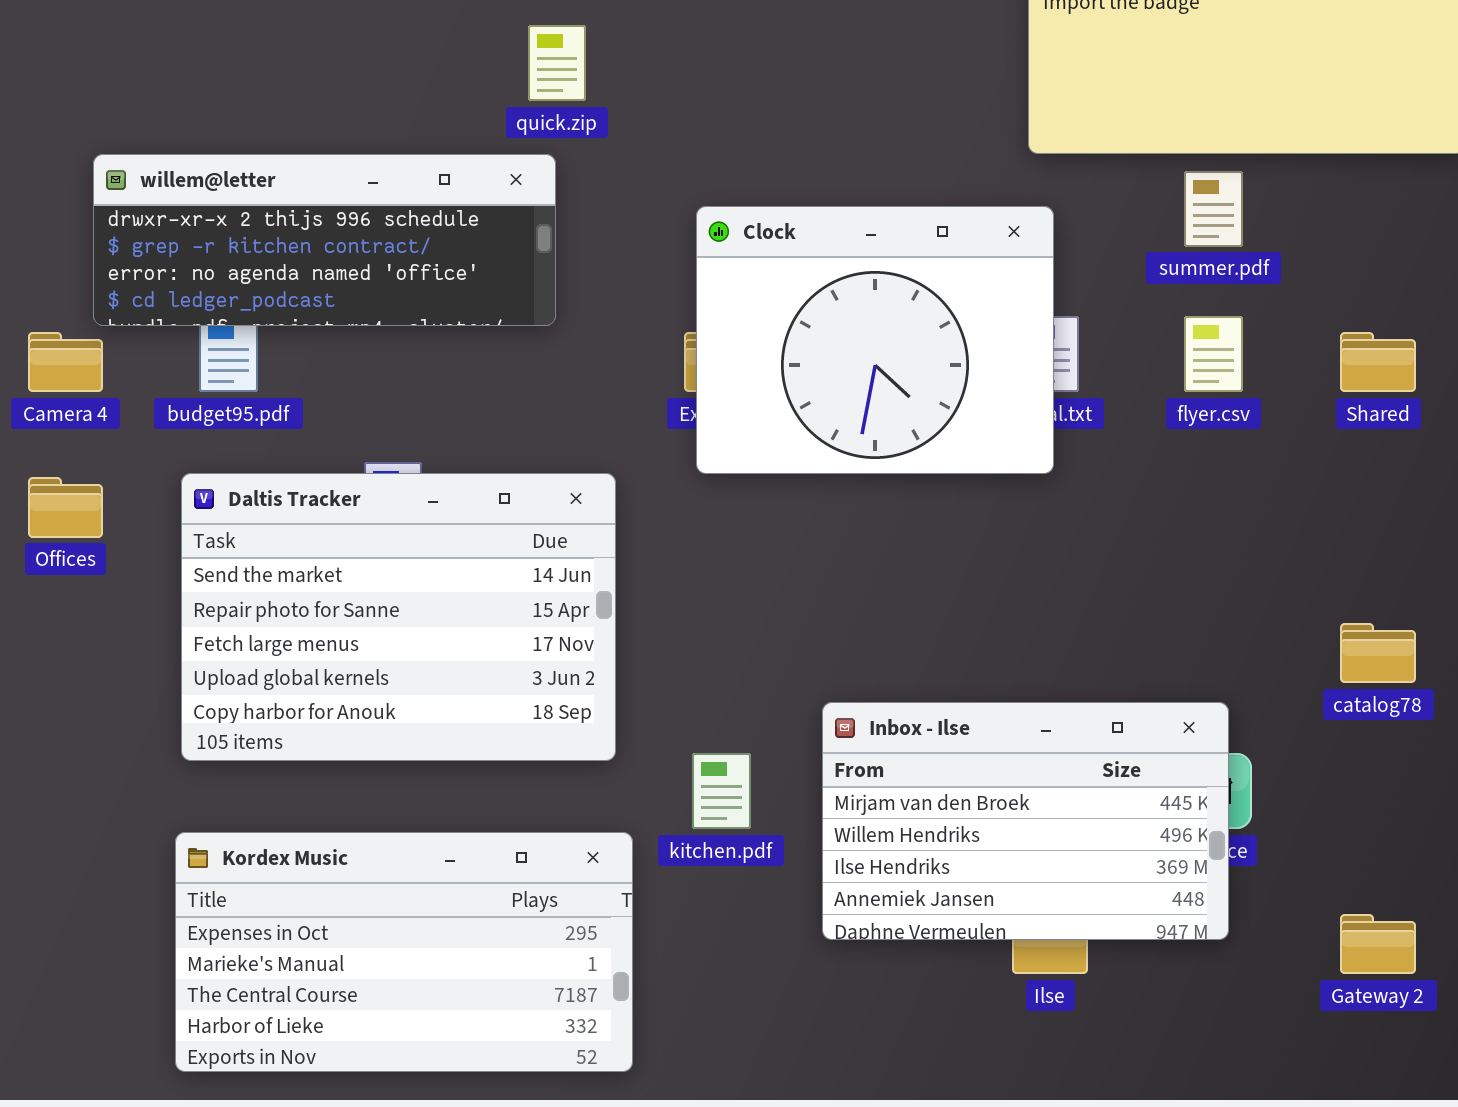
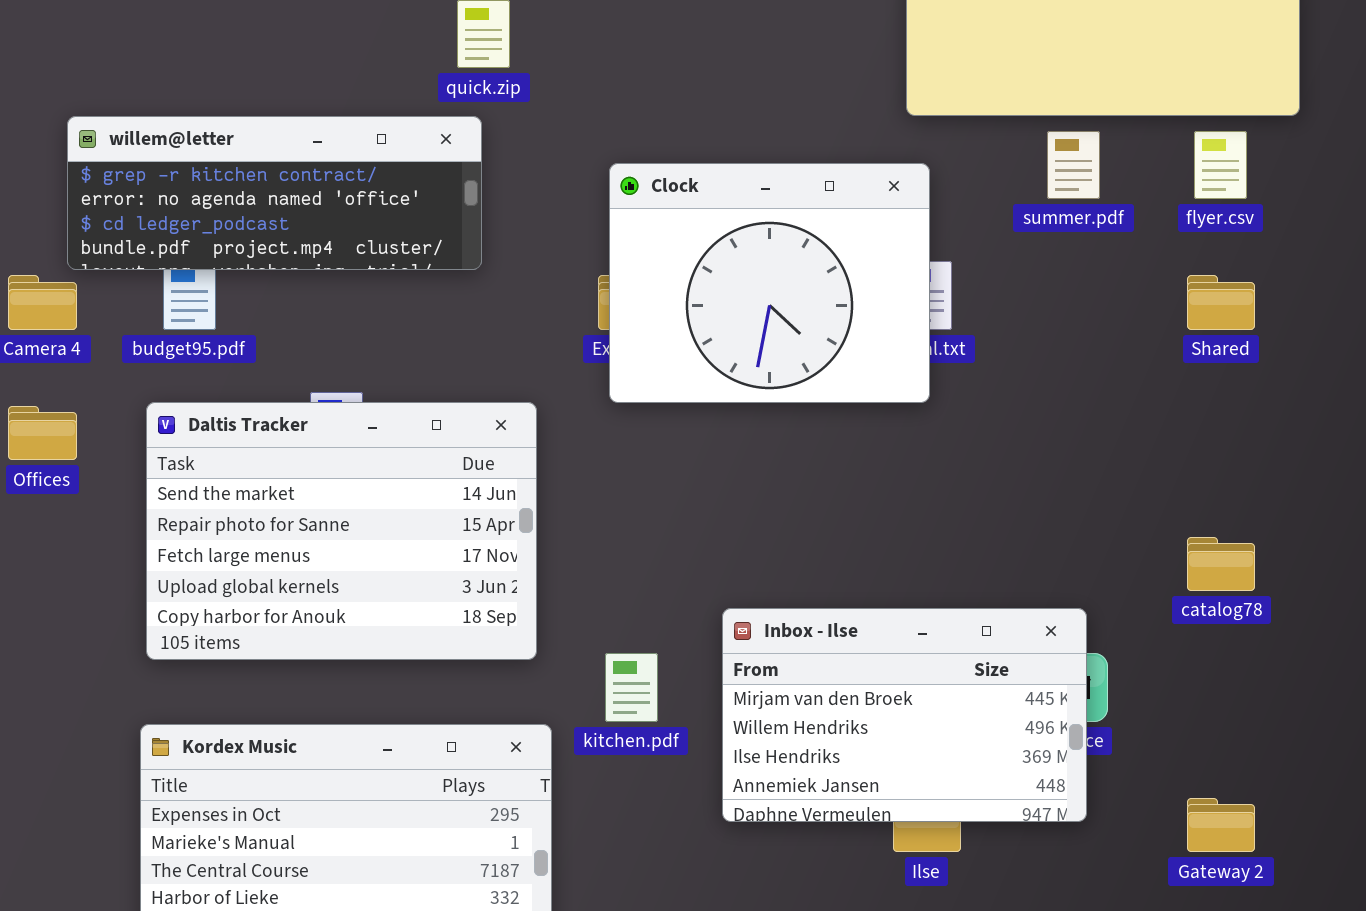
willem@letter: [93,154,556,326] -> [67,116,482,270], scrolled down 1 row
flyer.csv: [1184,316,1243,392] -> [1194,131,1247,199], moved

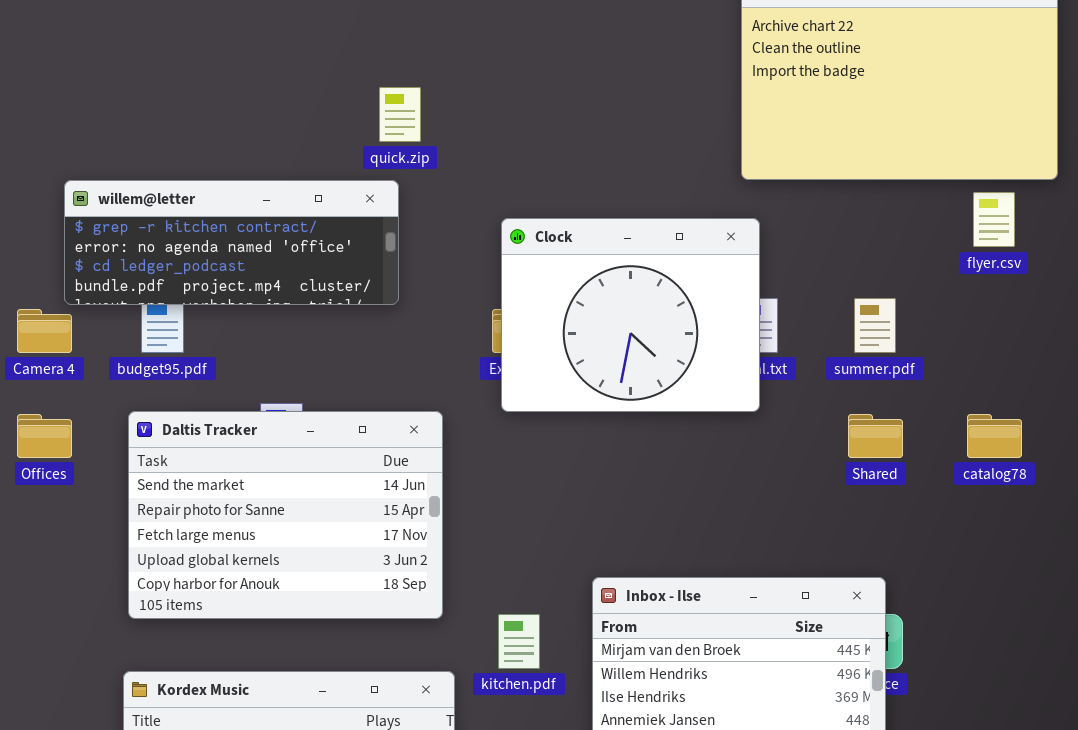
summer.pdf: [1047,131,1100,199] -> [854,298,896,353], moved
Shared: [1187,275,1255,330] -> [848,414,903,458], moved
catalog78: [1187,537,1255,591] -> [967,414,1022,458], moved

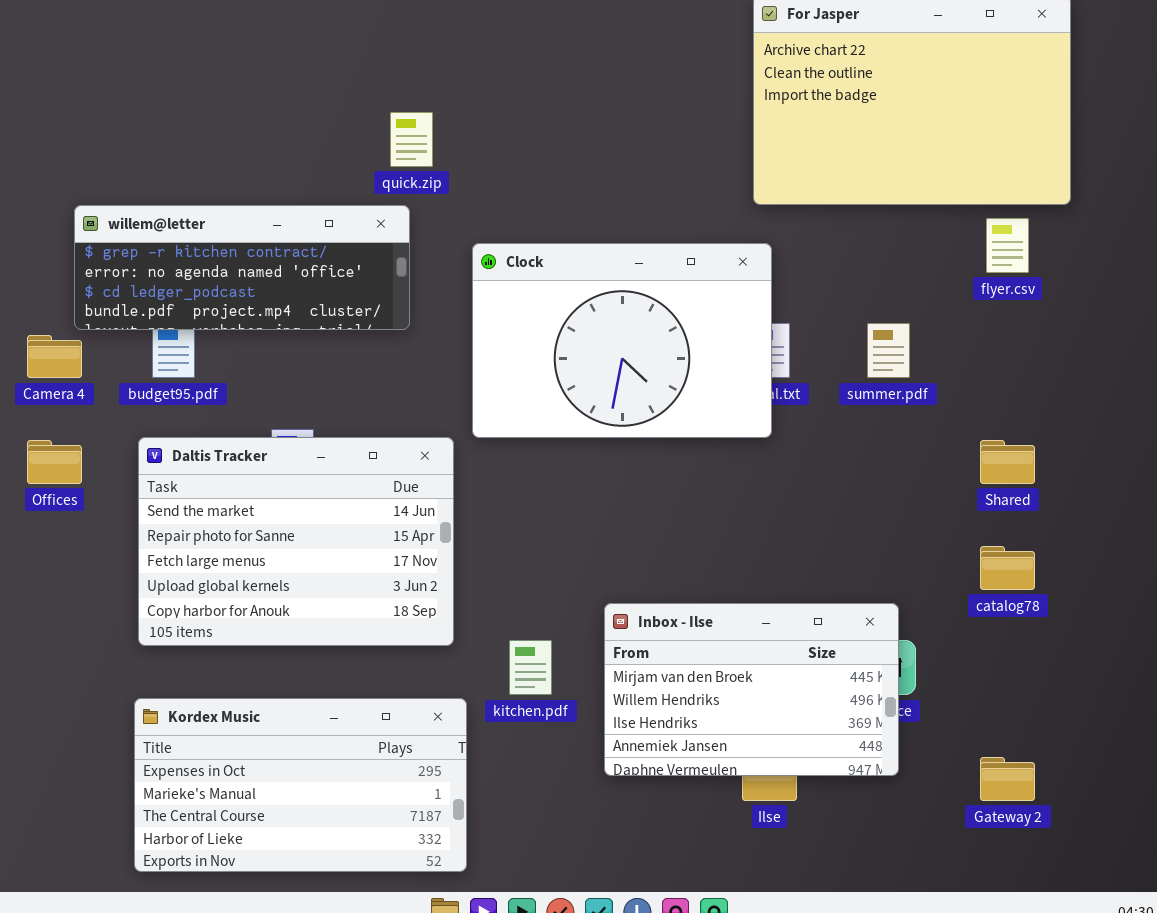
Clock: [501,218,760,412] -> [472,243,772,438], resized
Shared: [848,414,903,458] -> [980,440,1035,484], moved
catalog78: [967,414,1022,458] -> [980,546,1035,590], moved

